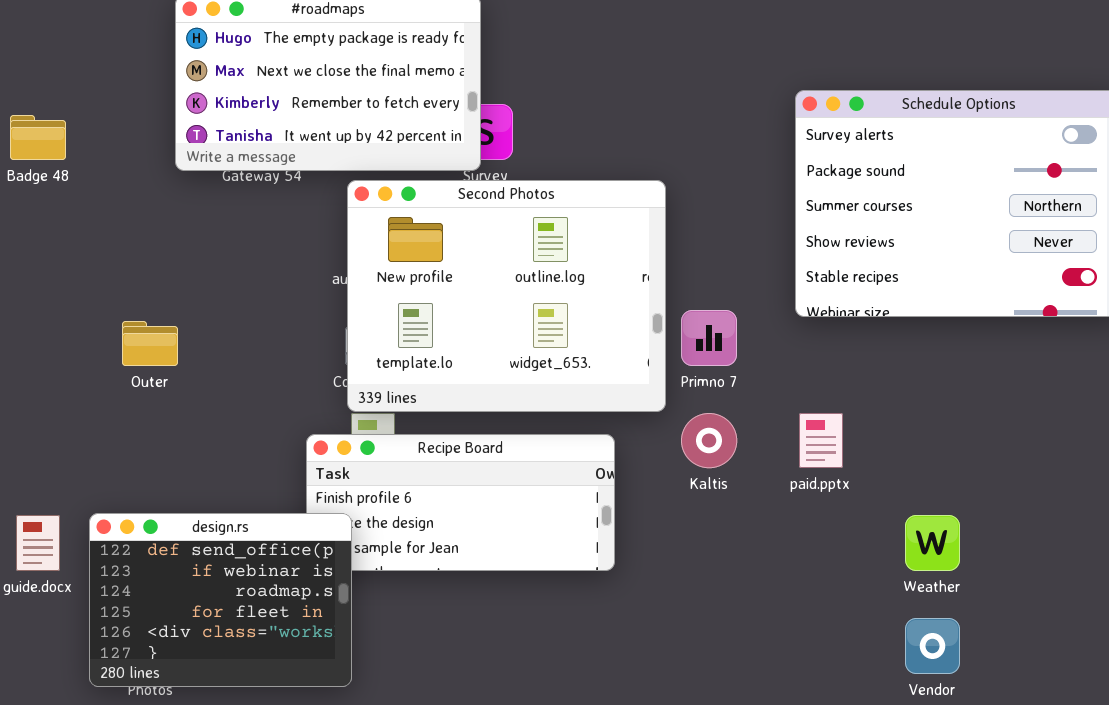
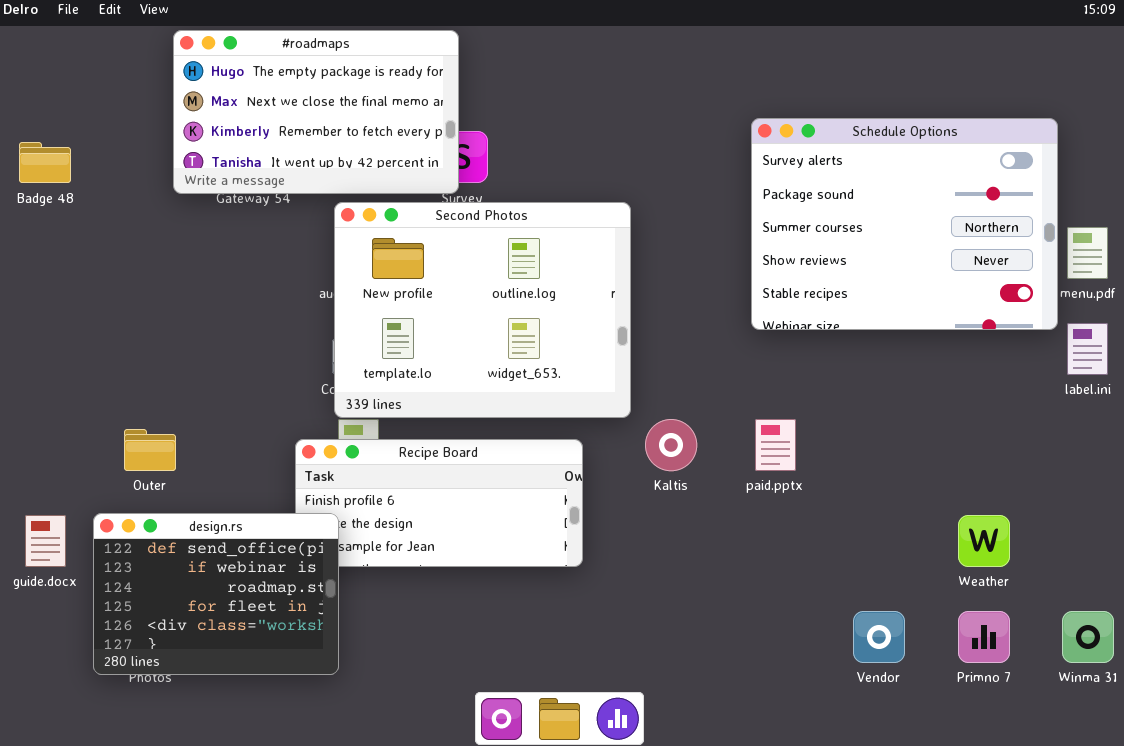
Primno 7: [681,310,737,366] -> [958,611,1010,663], moved
Outer: [122,321,178,366] -> [124,429,176,471], moved
Weather: [905,515,960,571] -> [958,515,1010,567], moved

